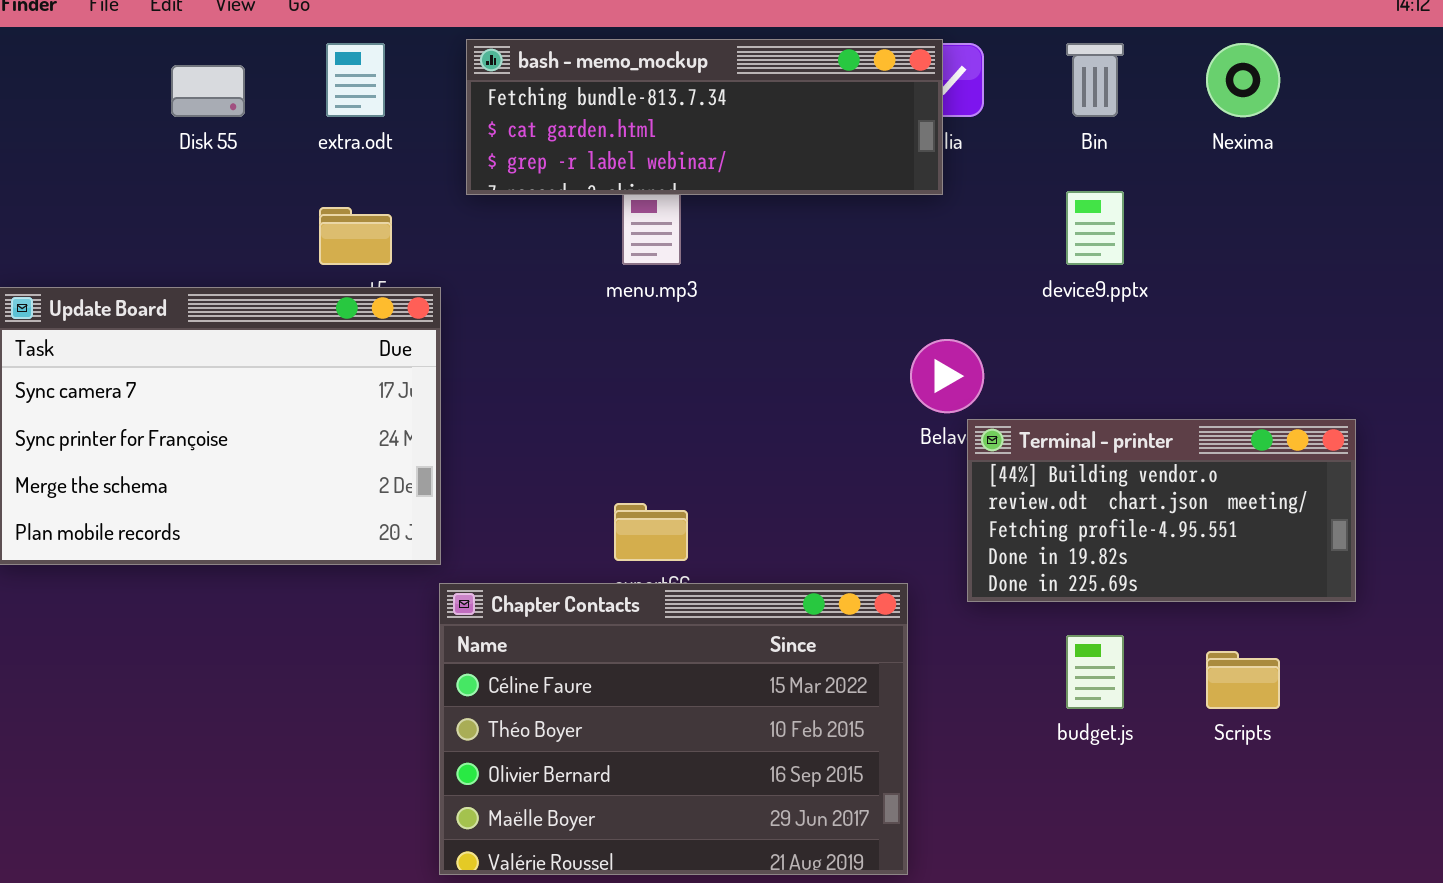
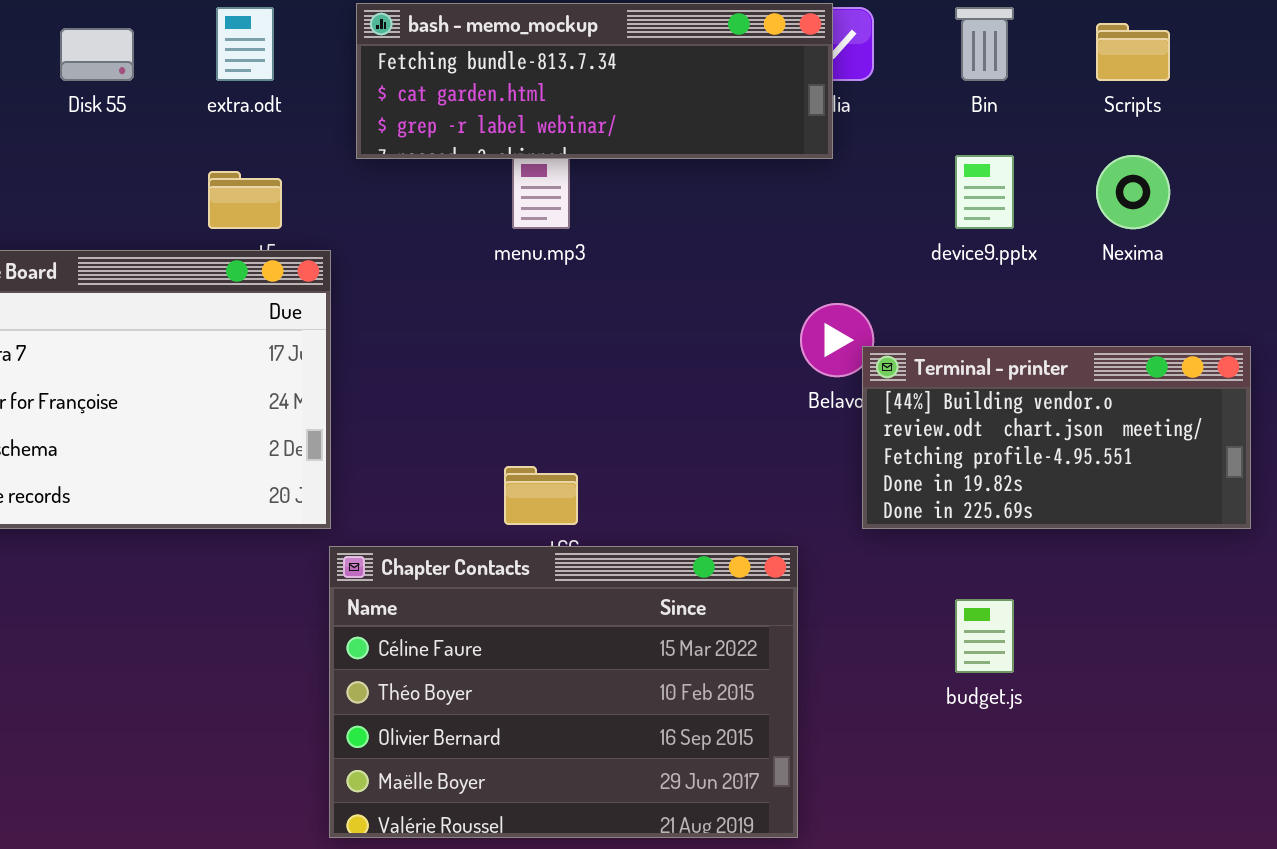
Nexima: [1206,43,1280,117] -> [1096,155,1170,229], moved
Terminal - printer: [967,419,1356,602] -> [862,346,1251,529], moved
Scripts: [1206,651,1280,709] -> [1096,23,1170,81], moved

